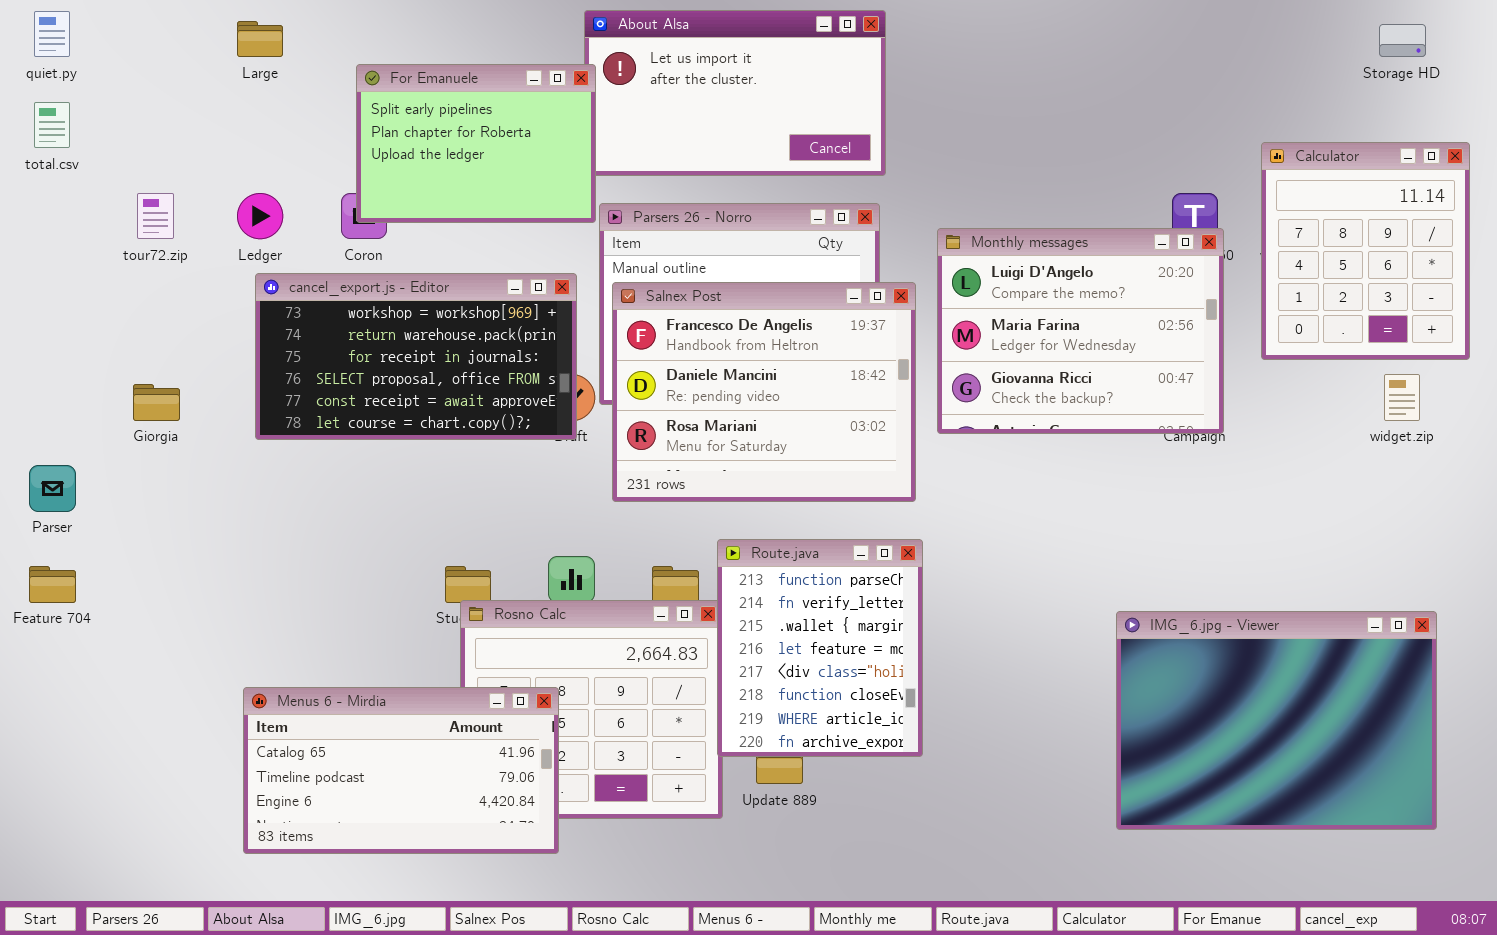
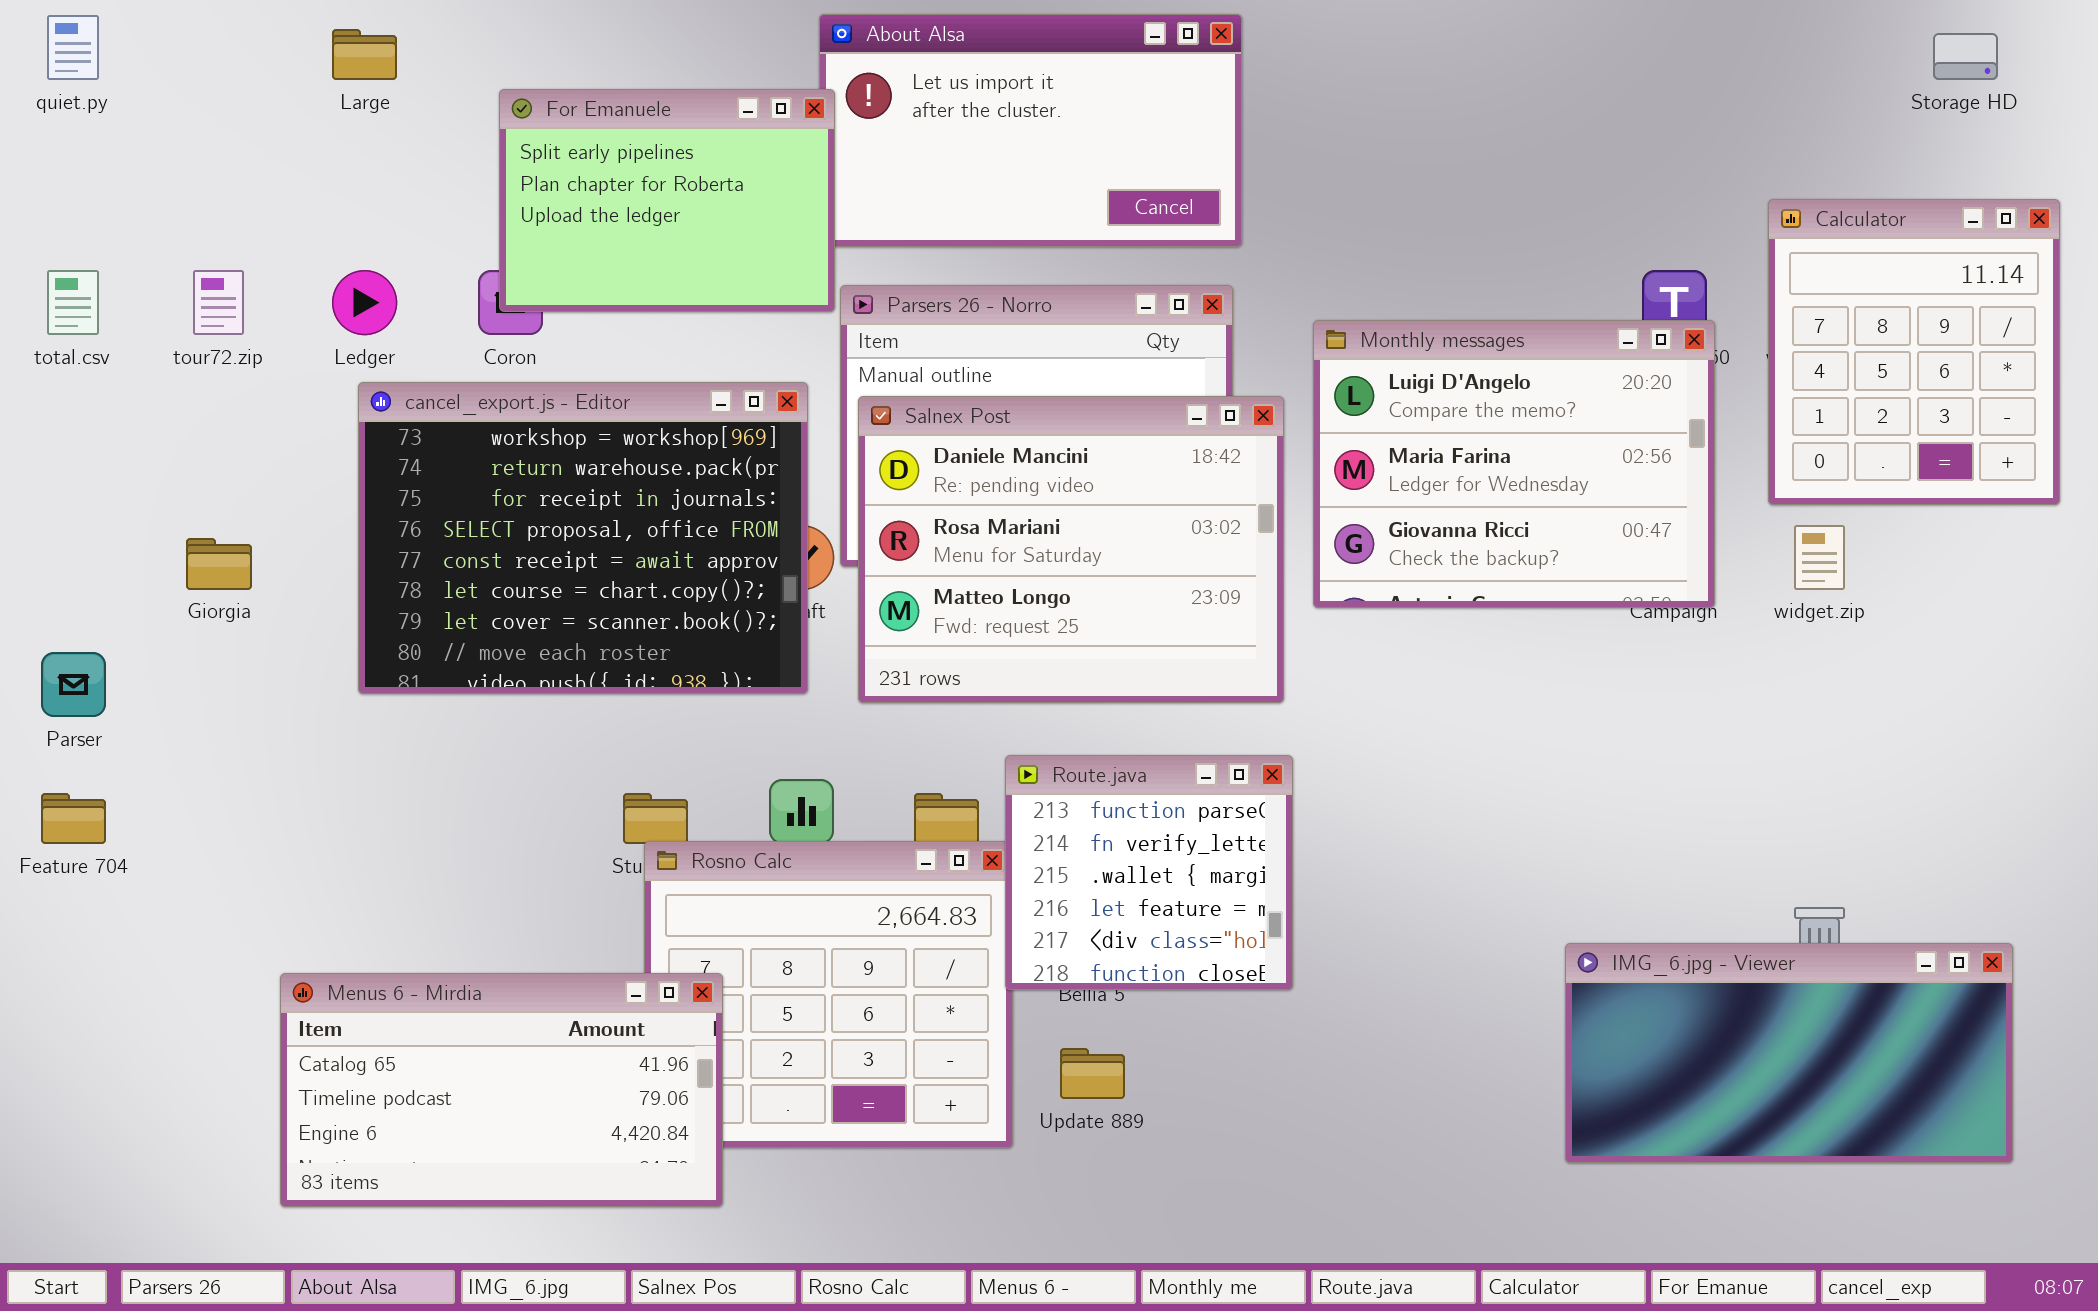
total.csv: [34,102,70,148] -> [47,270,99,335], moved
cancel_export.js - Editor: [255,273,577,440] -> [358,382,808,694], resized
Salnex Post: [612,282,916,502] -> [858,396,1284,703], scrolled down 1 row
widget.zip: [1384,374,1420,421] -> [1794,525,1845,590], moved
Route.java: [717,539,923,757] -> [1005,755,1293,990], resized
IMG_6.jpg - Viewer: [1116,611,1437,830] -> [1565,943,2013,1163], resized
Menus 6 - Mirdia: [243,687,559,854] -> [280,973,723,1207], moved

